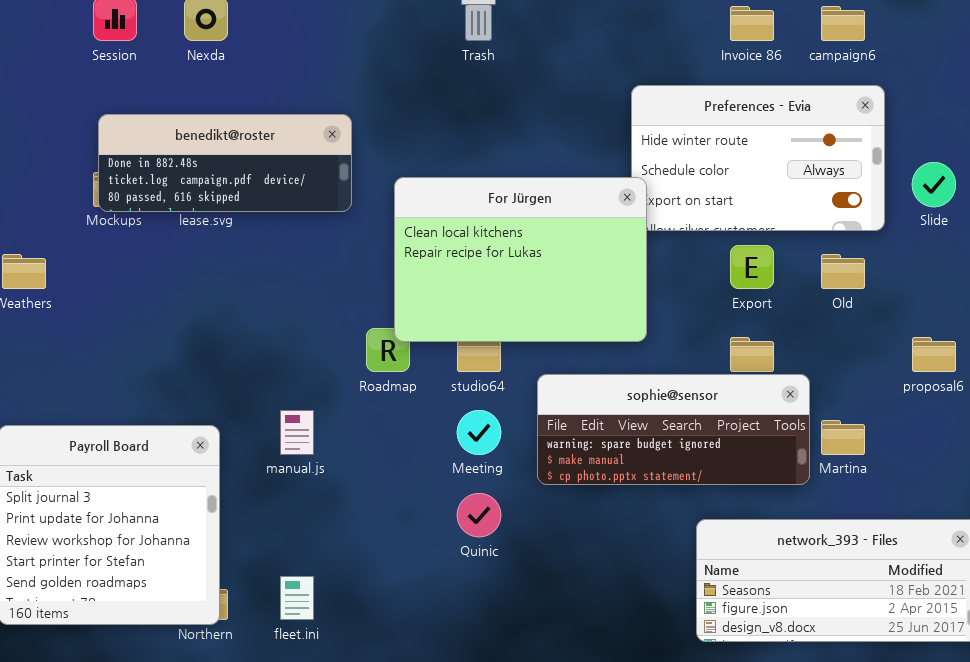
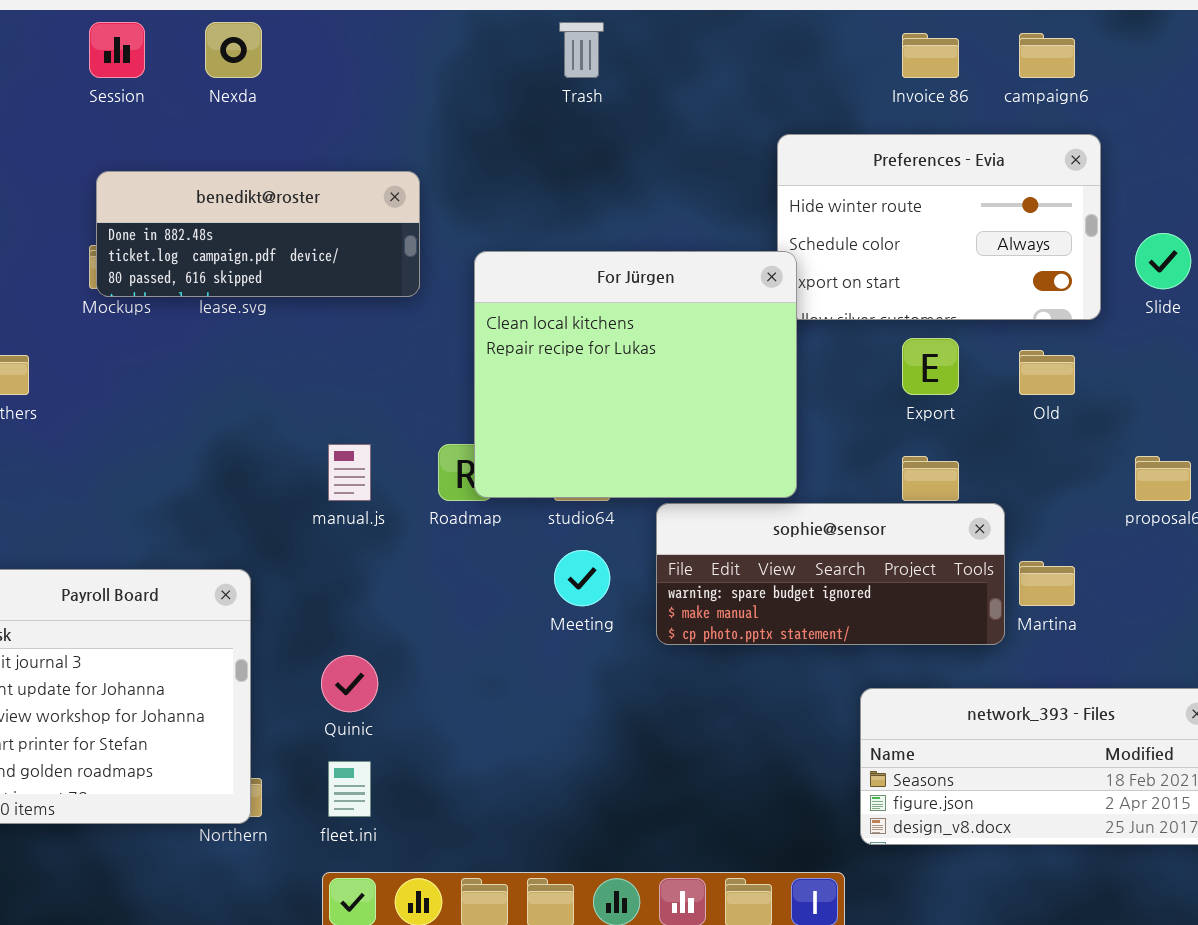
For Jürgen: [394,177,647,342] -> [474,251,797,498], resized
manual.js: [280,410,314,455] -> [328,444,371,501], moved
Quinic: [457,493,501,537] -> [321,655,378,712], moved

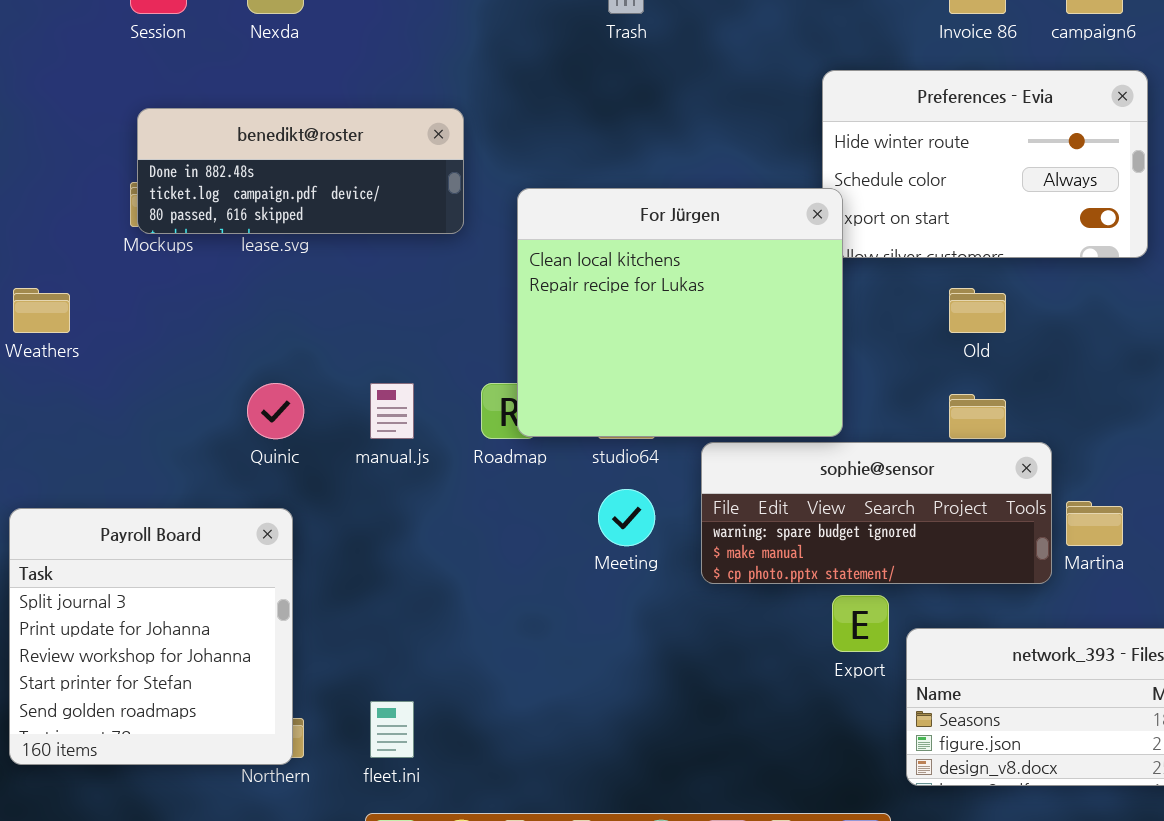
Export: [902,338,959,395] -> [832,595,889,652], moved
Old: [1019,350,1075,395] -> [949,288,1006,333], moved
Quinic: [321,655,378,712] -> [247,383,304,439], moved

